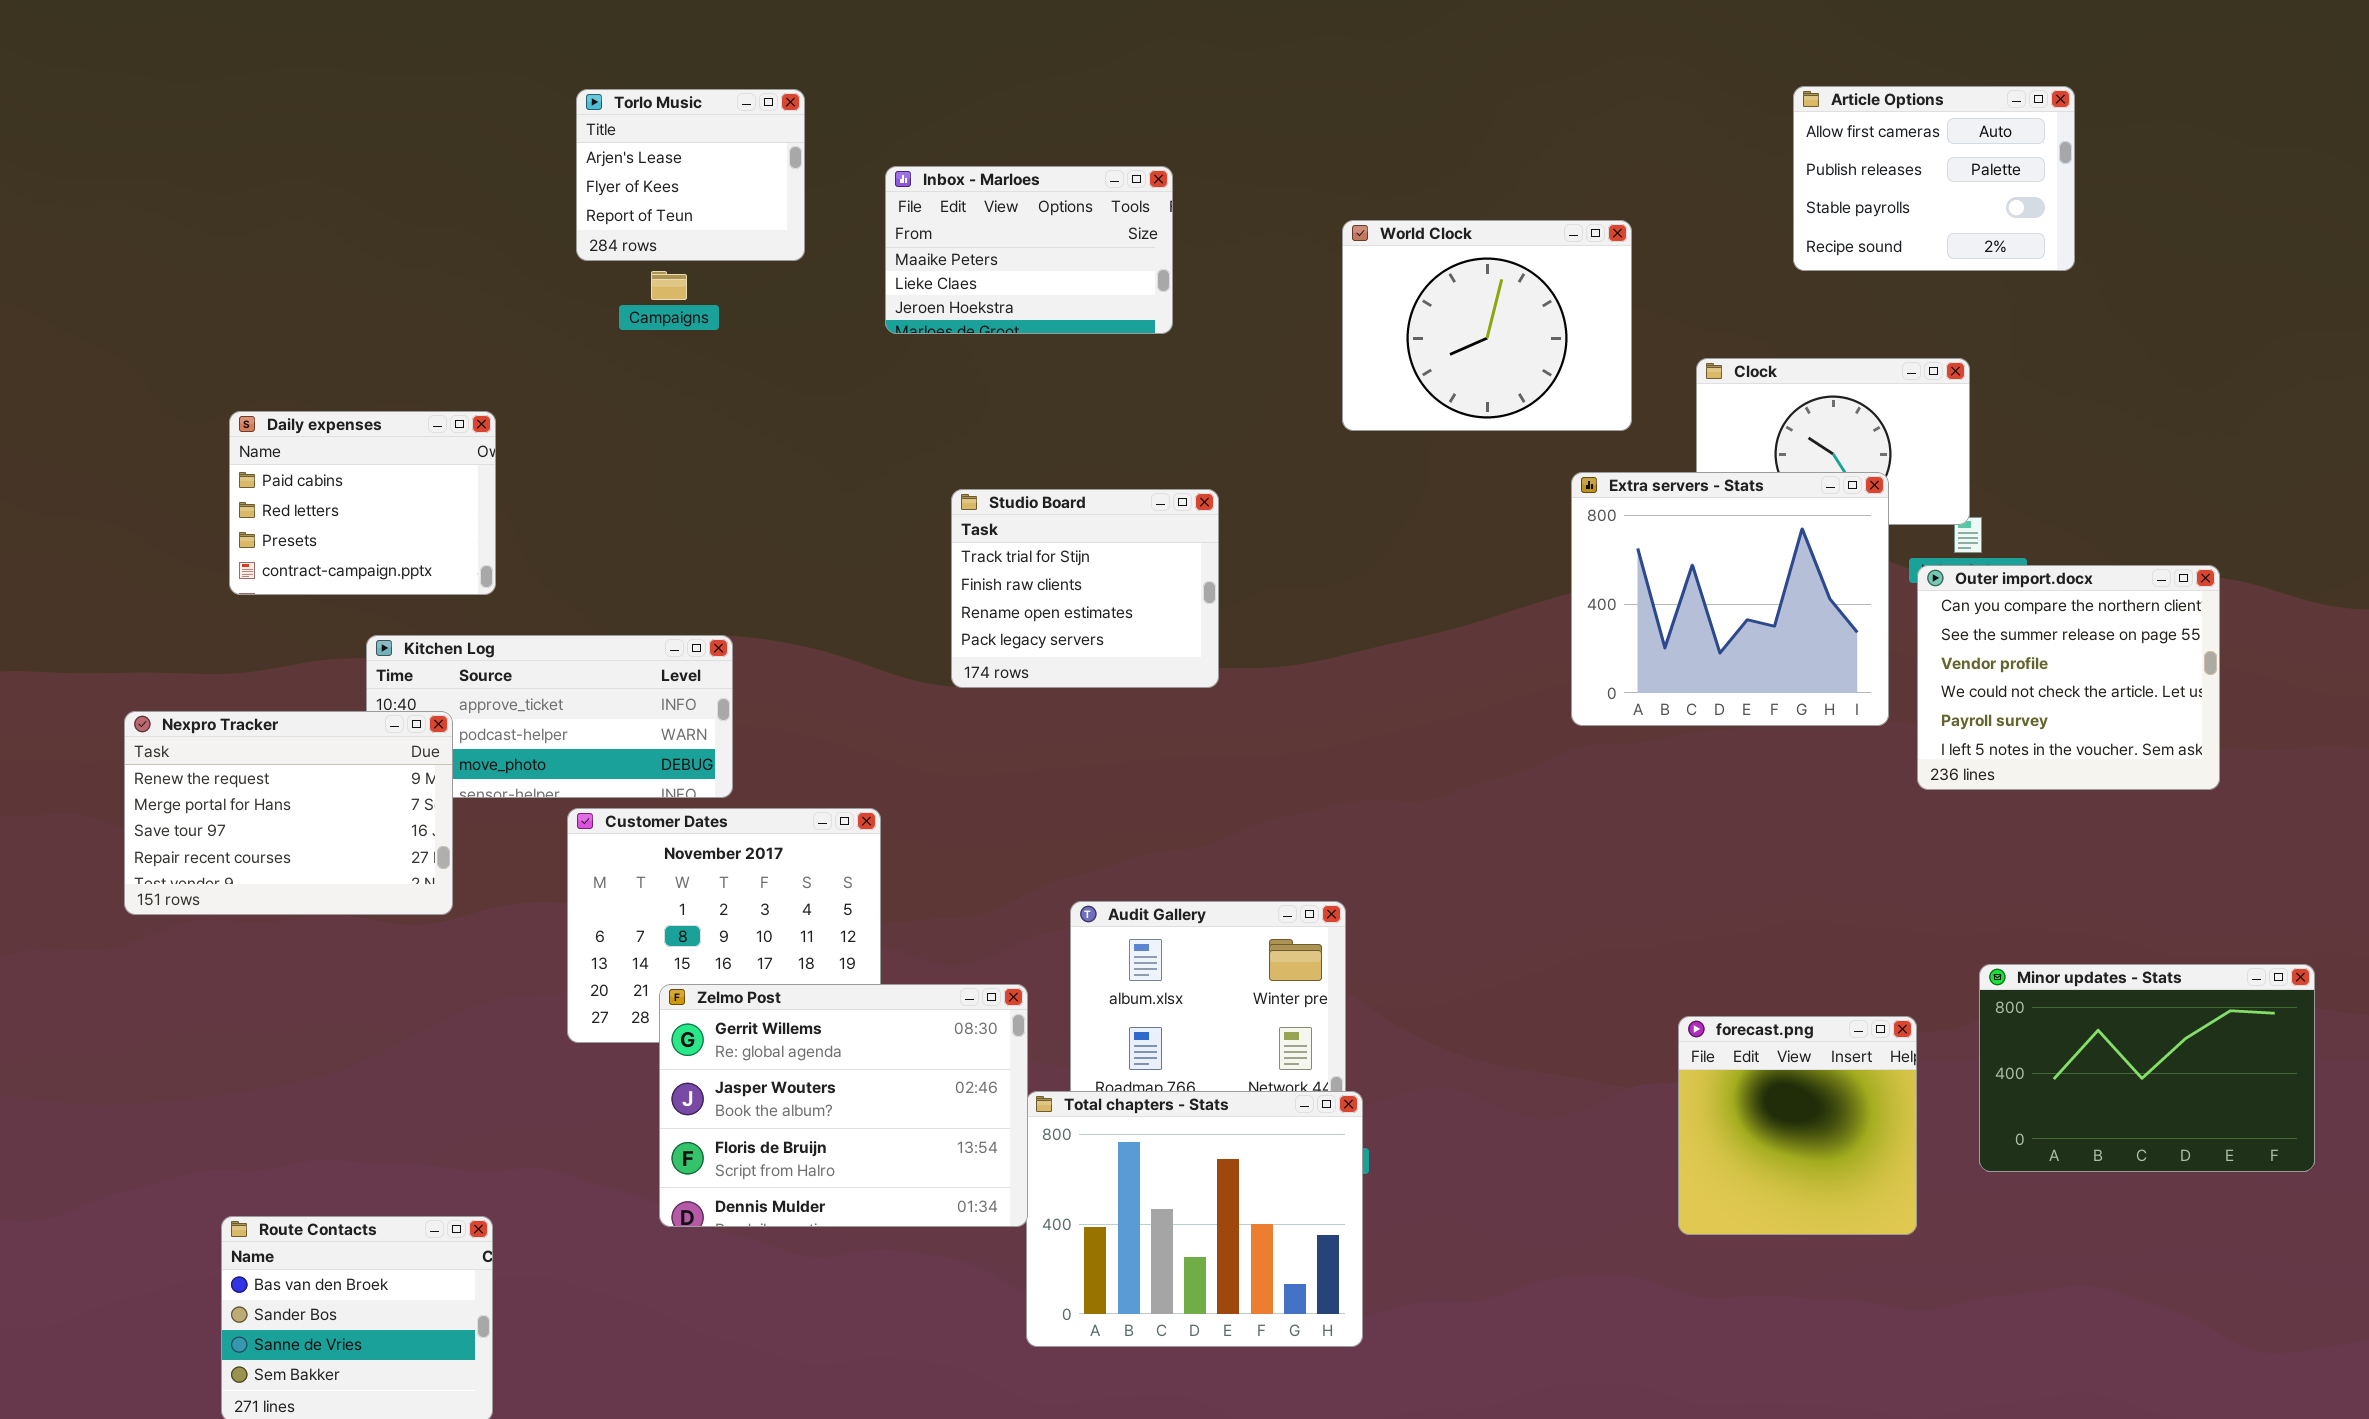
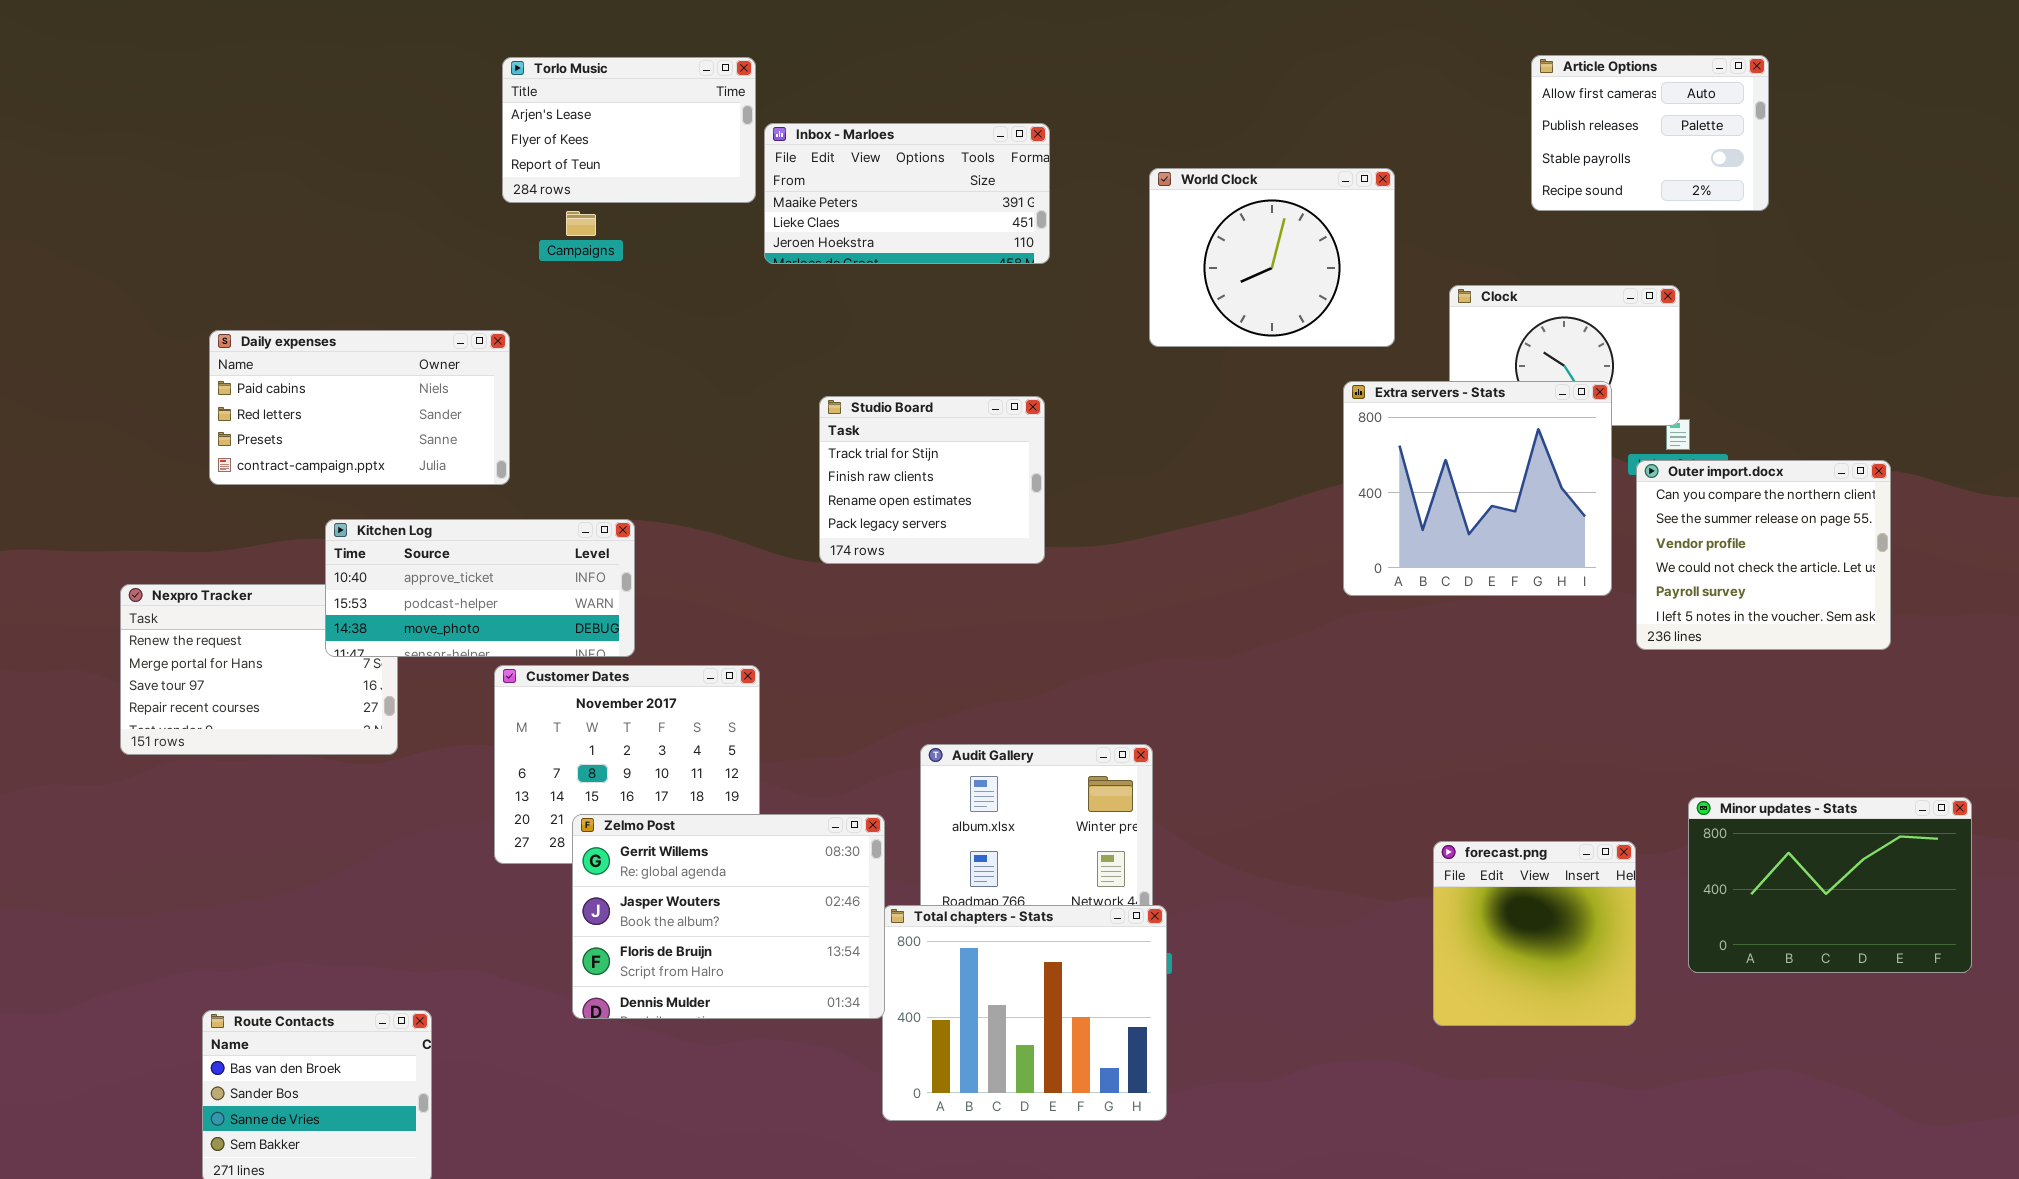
Torlo Music: [576,89,805,261] -> [502,57,756,203], resized
Inbox - Marloes: [885,166,1173,334] -> [764,123,1050,264], resized
Daily expenses: [229,411,496,595] -> [209,330,510,485], resized
Kitchen Log: [366,635,733,798] -> [325,519,635,657], raised

